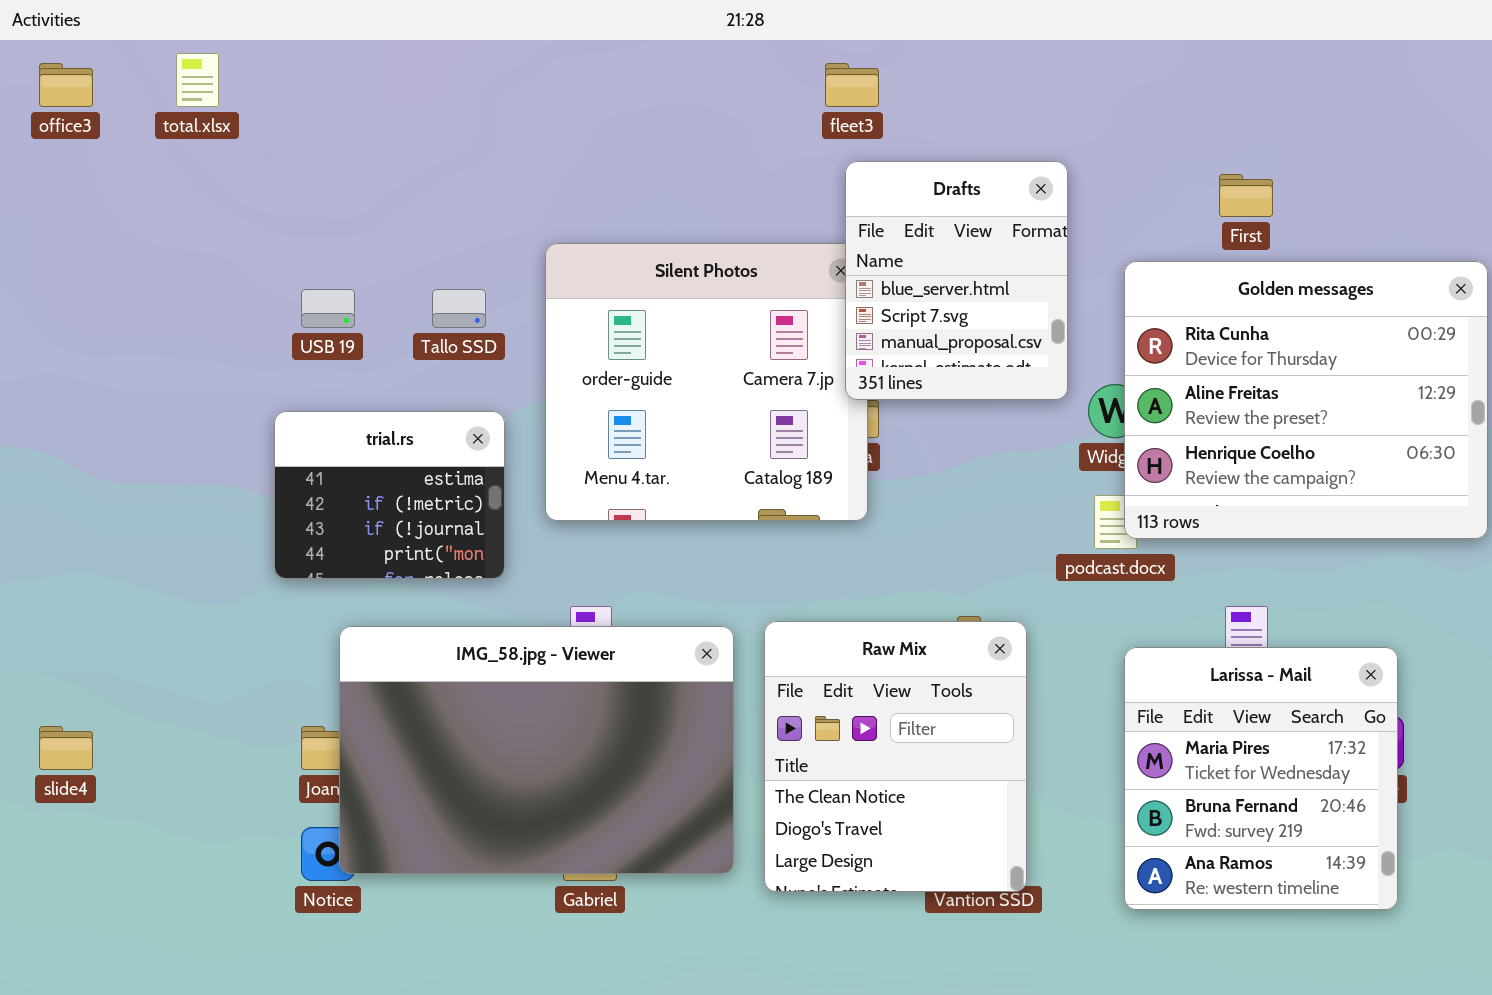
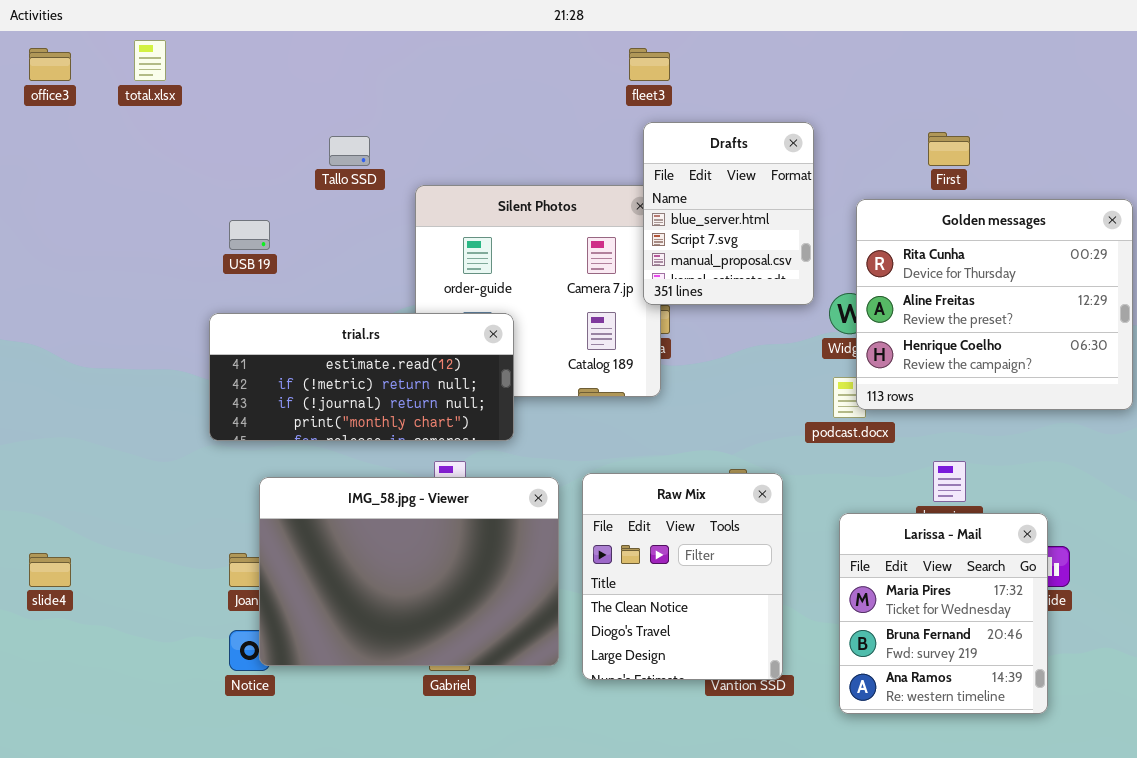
Tallo SSD: [432,289,486,328] -> [329,136,370,166], moved
trial.rs: [274,411,505,579] -> [209,313,514,441], resized
Larissa - Mail: [1124,647,1398,910] -> [839,513,1048,714], moved

